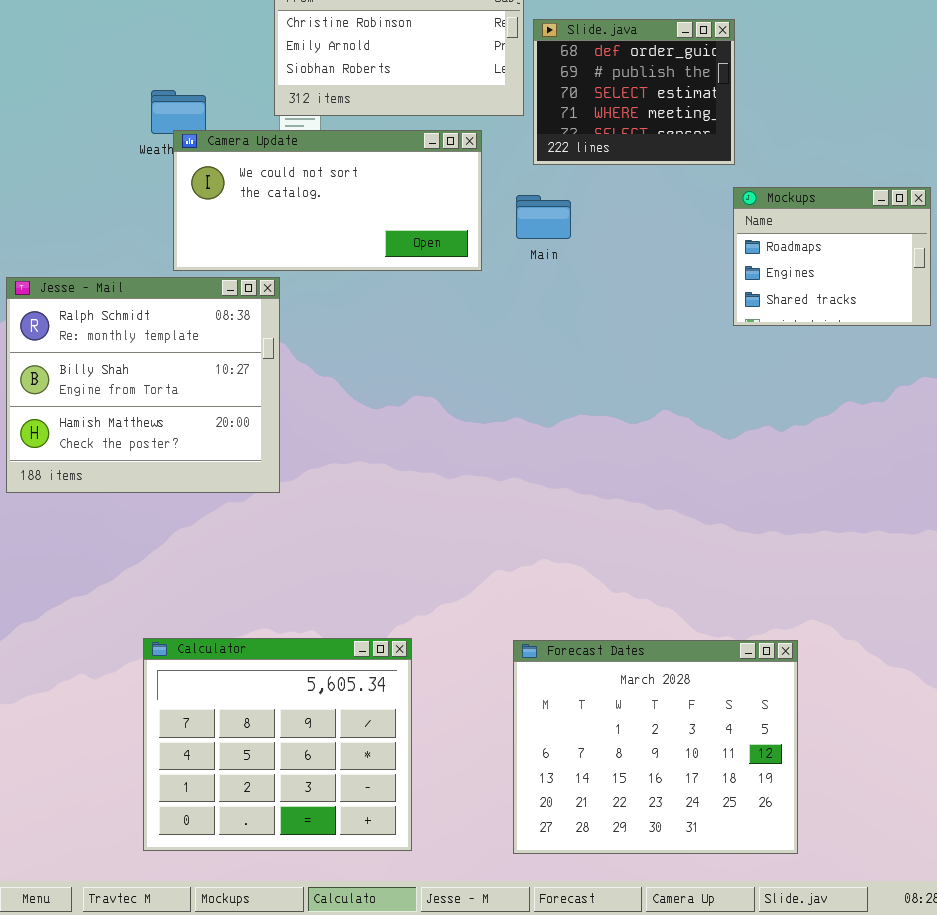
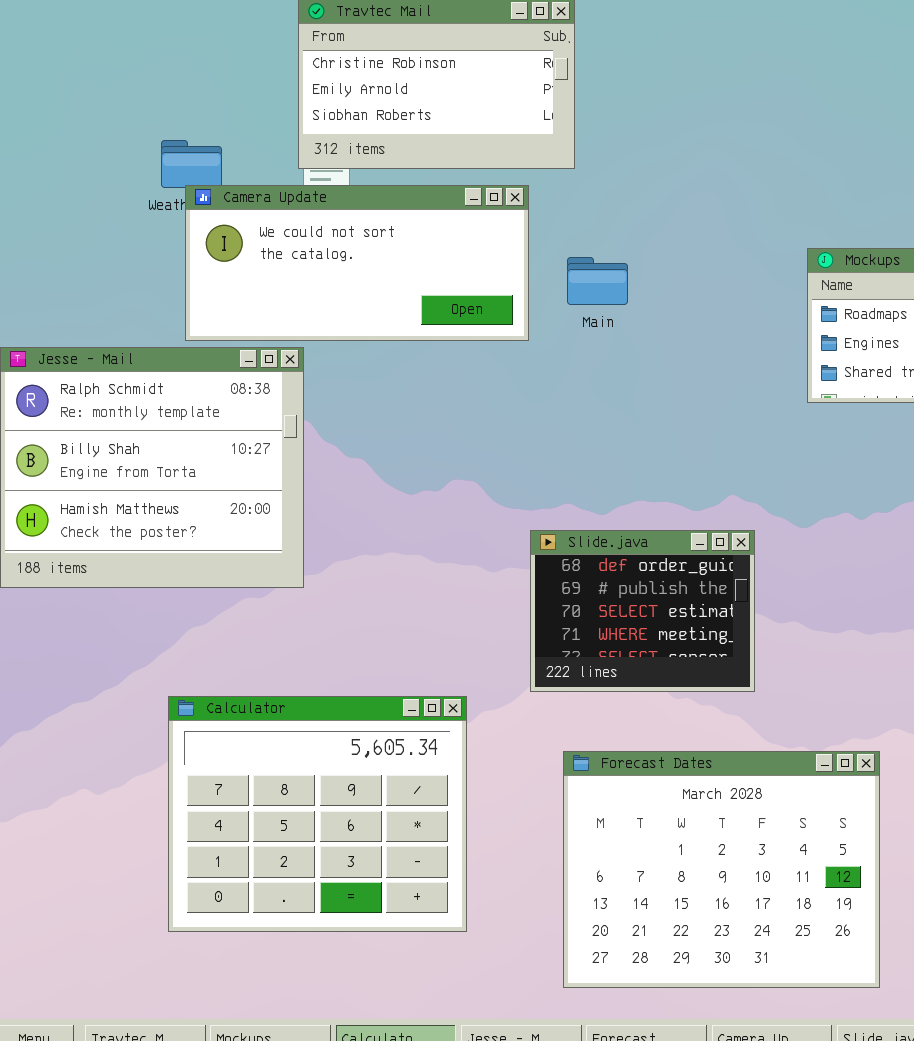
Slide.java: [533,19,735,165] -> [530,530,755,692], moved
Calculator: [143,638,412,851] -> [168,696,467,932], moved

